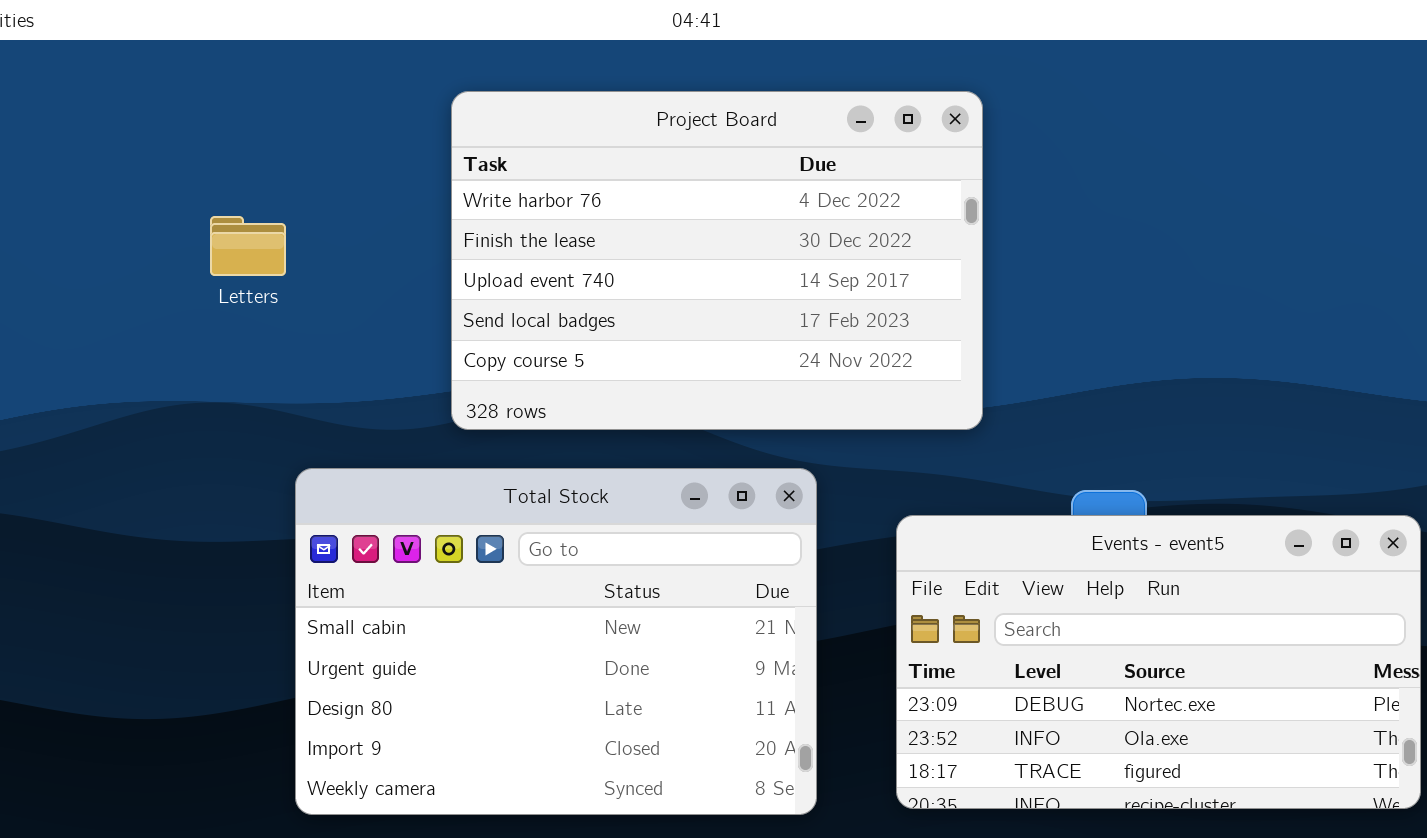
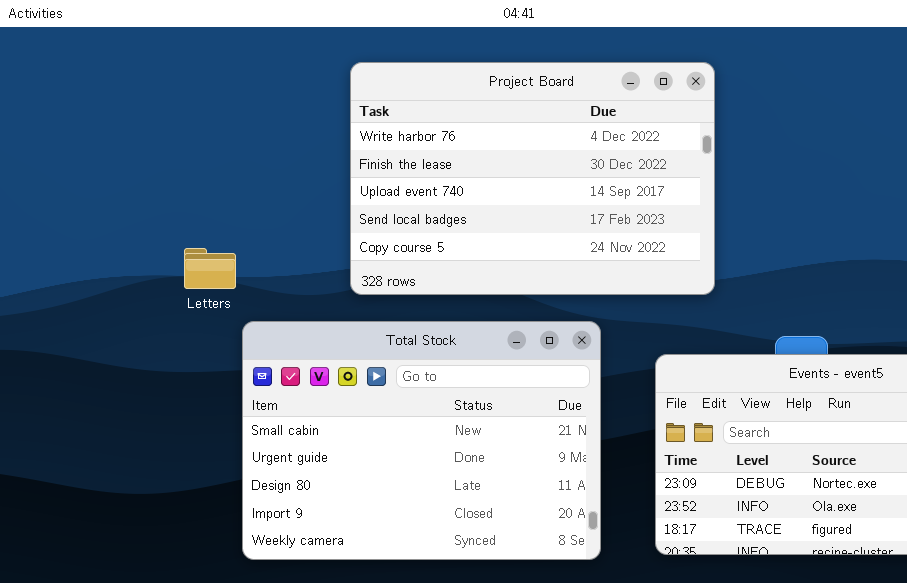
Letters: [210,216,286,276] -> [184,248,236,289], moved

